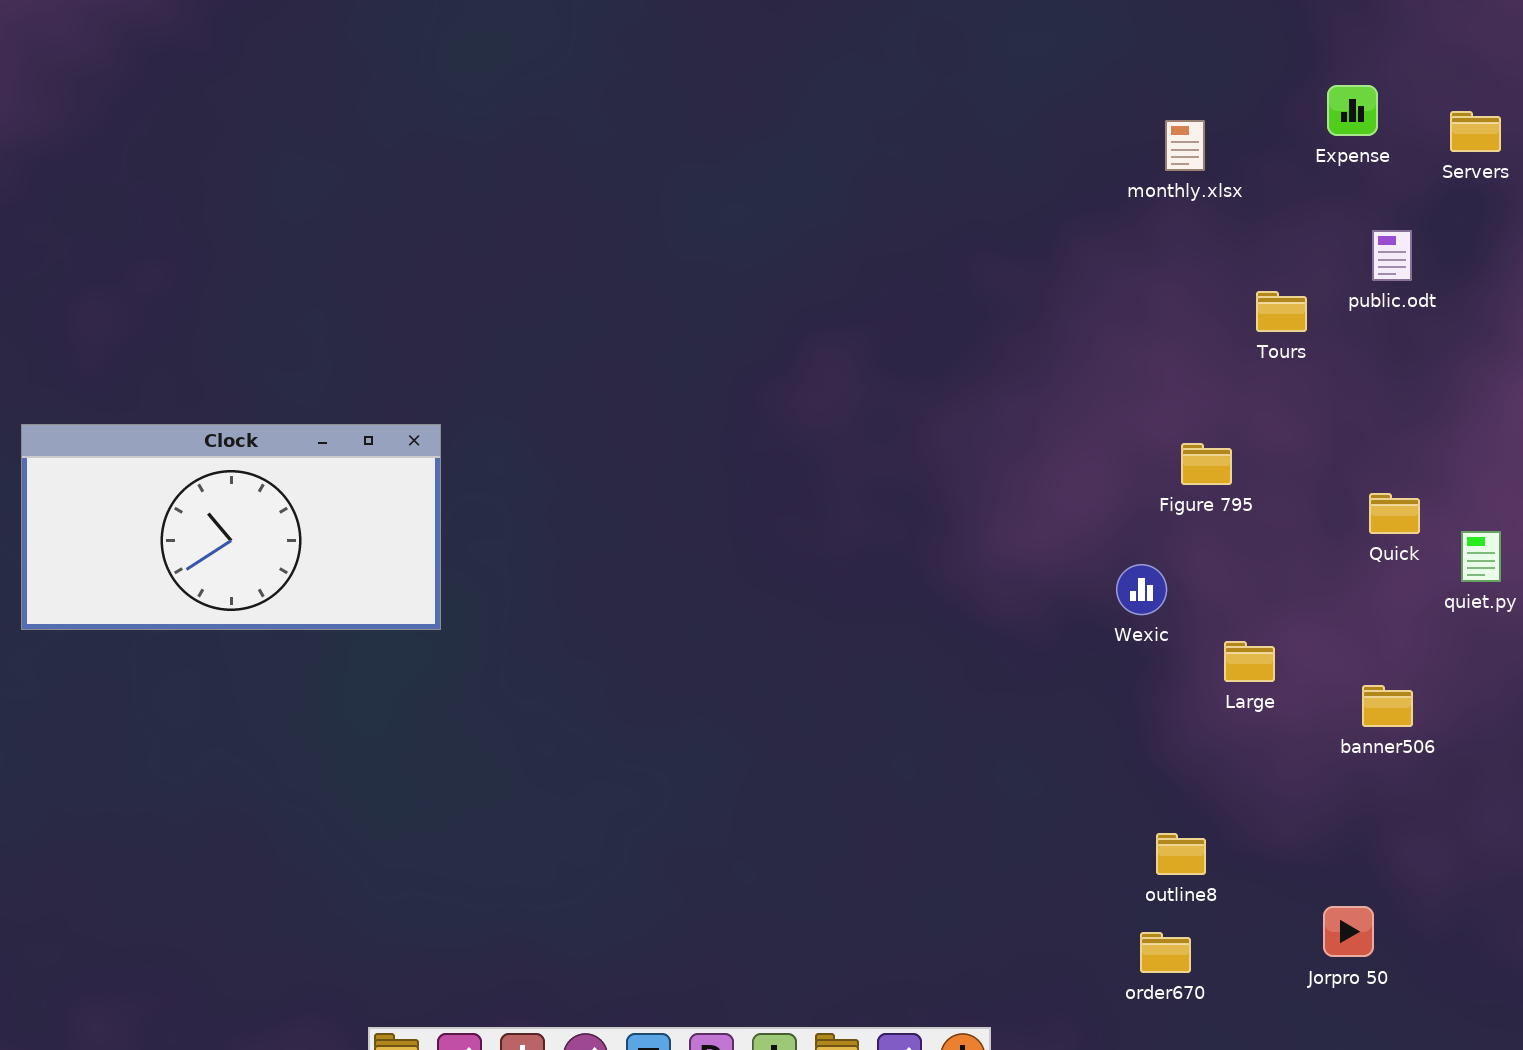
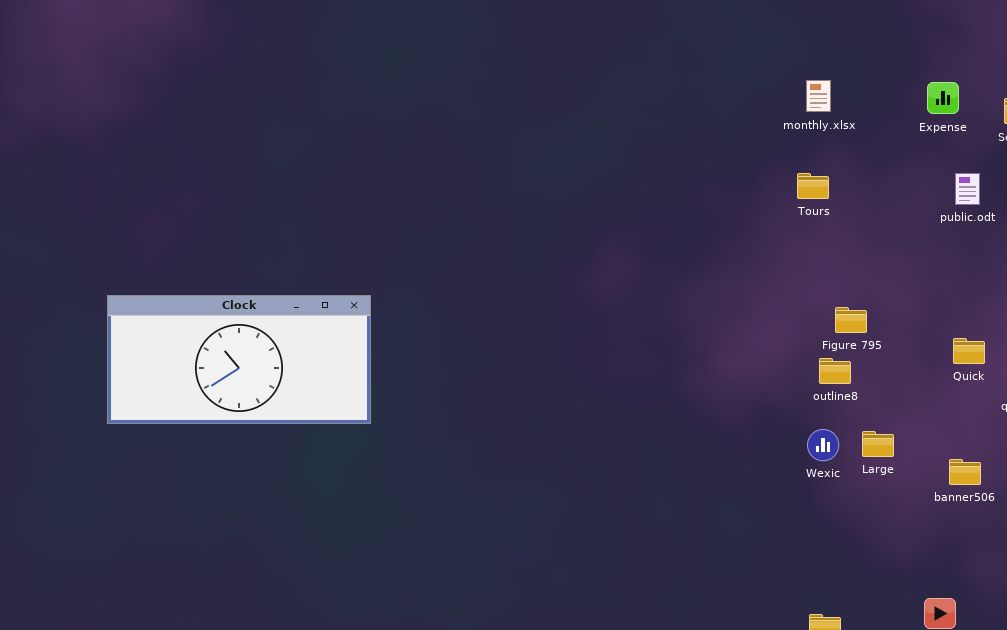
monthly.xlsx: [1165,120,1205,171] -> [806,80,831,112], moved
Tours: [1256,291,1307,332] -> [797,173,829,199], moved
Wexic: [1116,564,1167,615] -> [807,429,839,461], moved
outline8: [1156,833,1206,875] -> [819,358,851,384], moved

